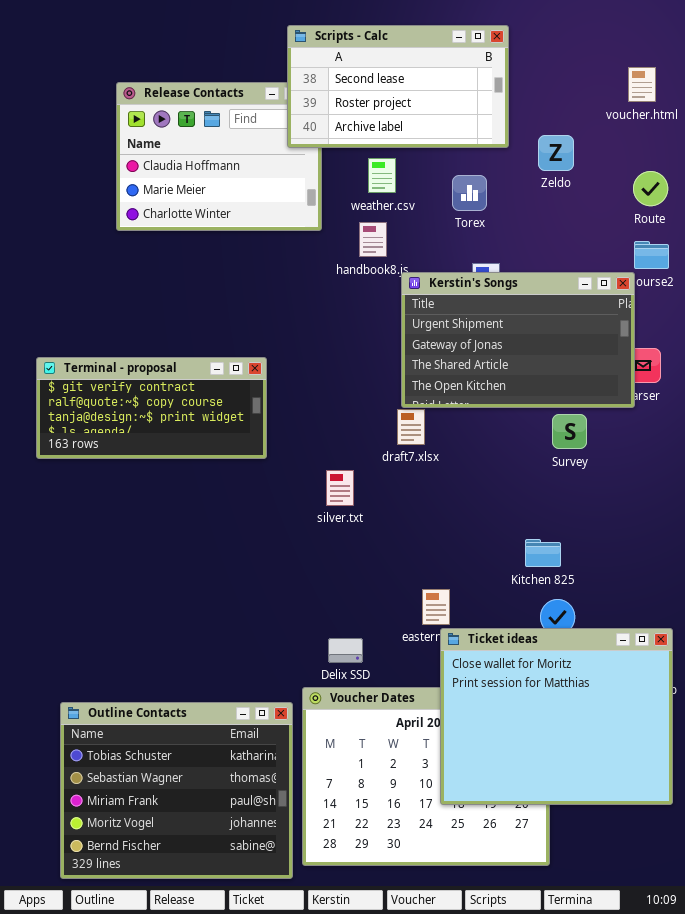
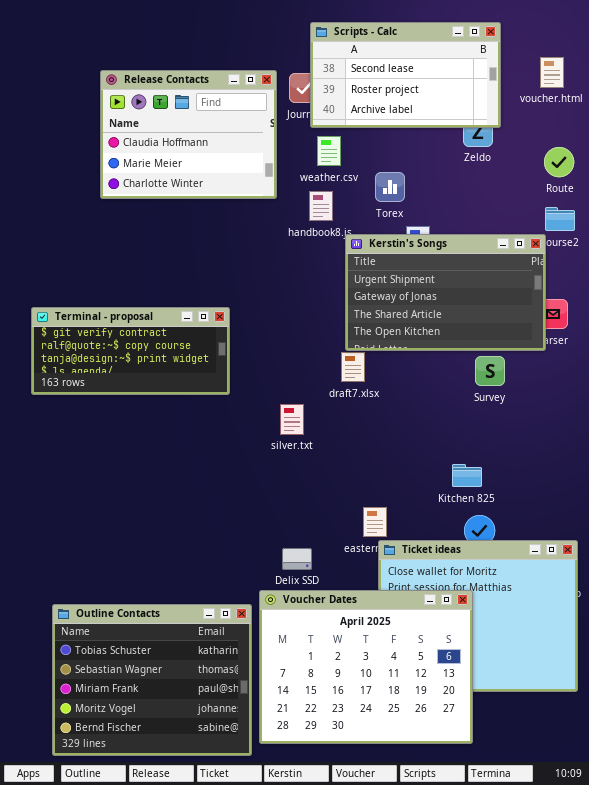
Scripts - Calc: [287,25,509,148] -> [310,22,501,128], moved
Torex: [452,175,487,211] -> [375,172,405,202], moved
Voucher Dates: [302,687,550,866] -> [259,590,473,744], raised

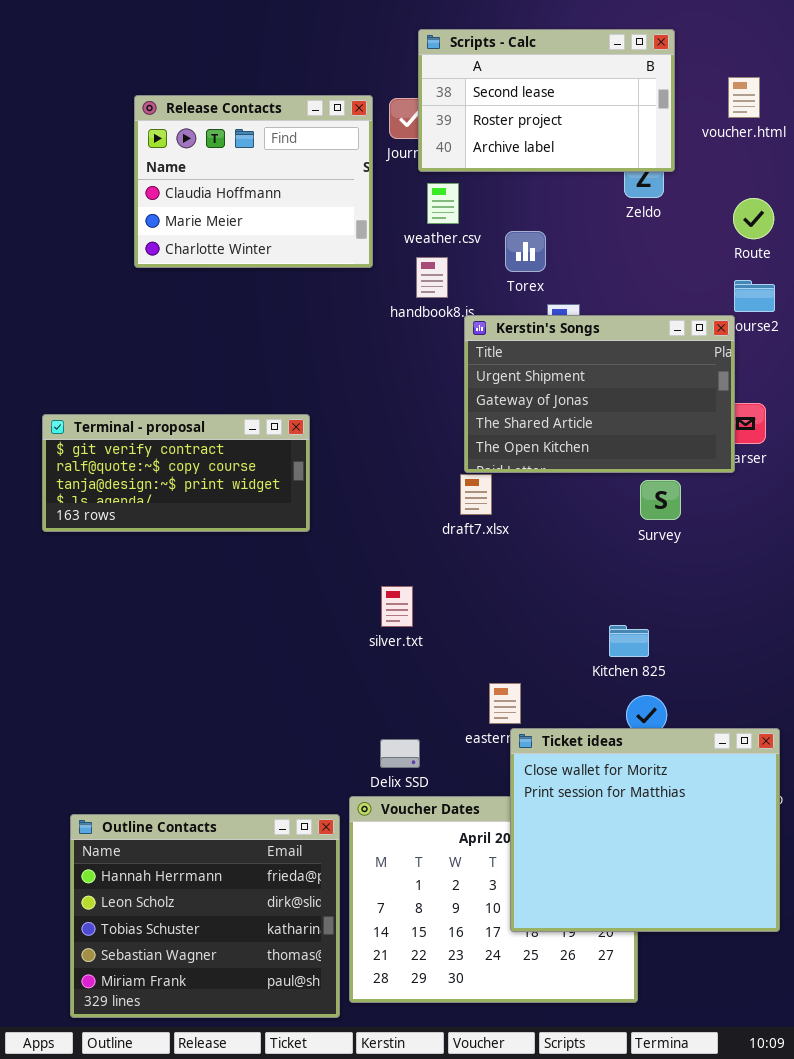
silver.txt: [280,404,304,435] -> [381,586,413,627], moved
Ticket ideas: [378,540,578,692] -> [510,728,780,932], raised
Outline Contacts: [52,604,252,756] -> [70,814,340,1018], scrolled up 2 rows

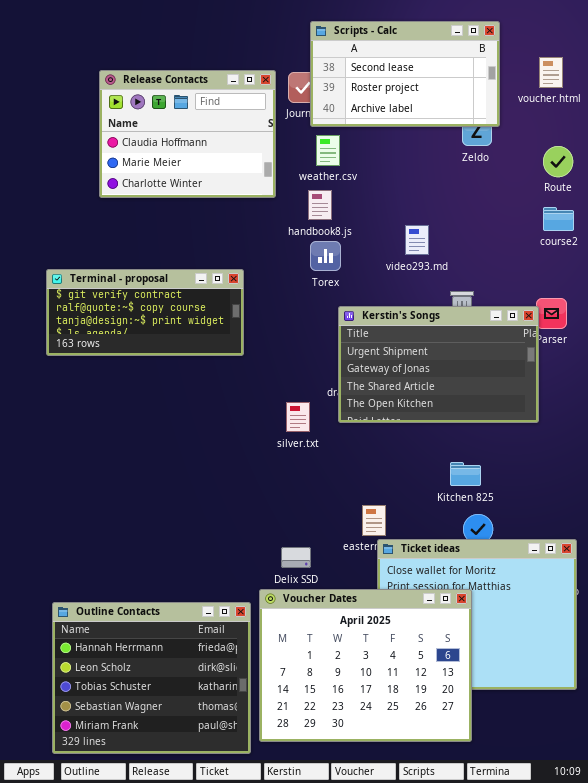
Torex: [505,231,546,272] -> [310,241,341,271], moved
Kerstin's Songs: [464,315,735,473] -> [338,306,539,423], moved
Terminal - proposal: [42,414,310,532] -> [46,269,244,356], moved
silver.txt: [381,586,413,627] -> [286,402,310,432], moved
Voucher Dates: [349,796,638,1003] -> [259,589,472,742], raised

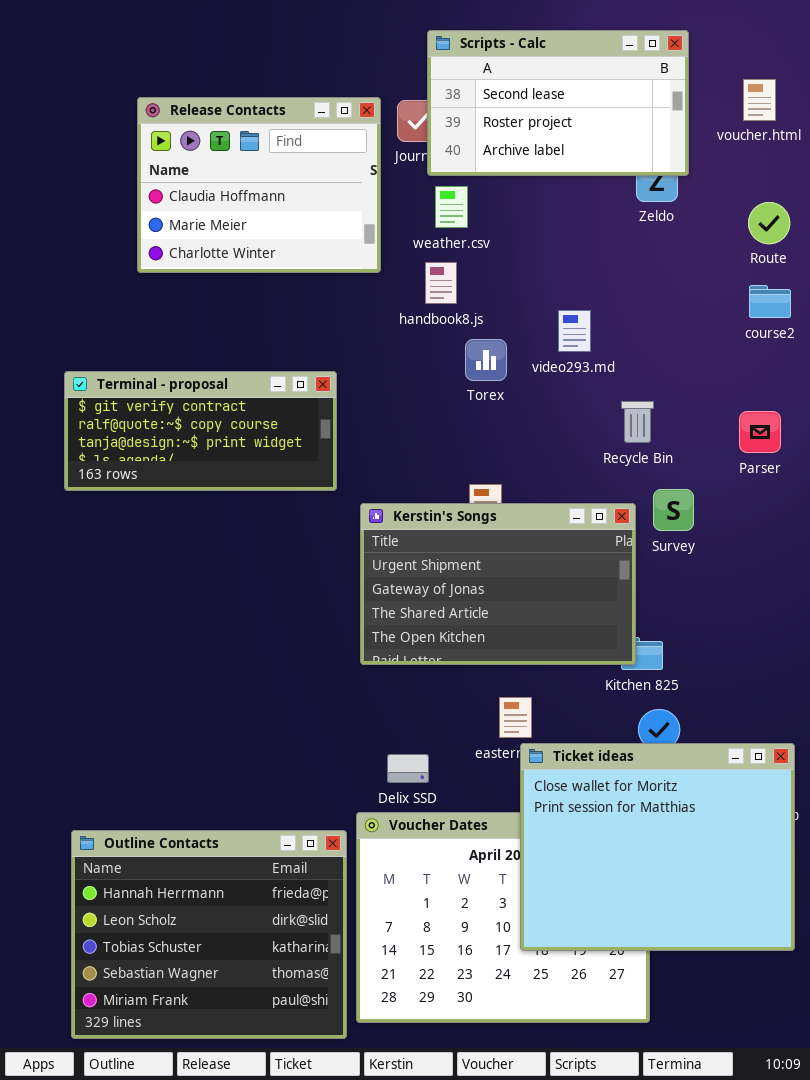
Torex: [310,241,341,271] -> [465,339,507,381], moved
Kerstin's Songs: [338,306,539,423] -> [360,503,636,665], moved
Ticket ideas: [377,539,577,690] -> [520,743,795,951], raised

